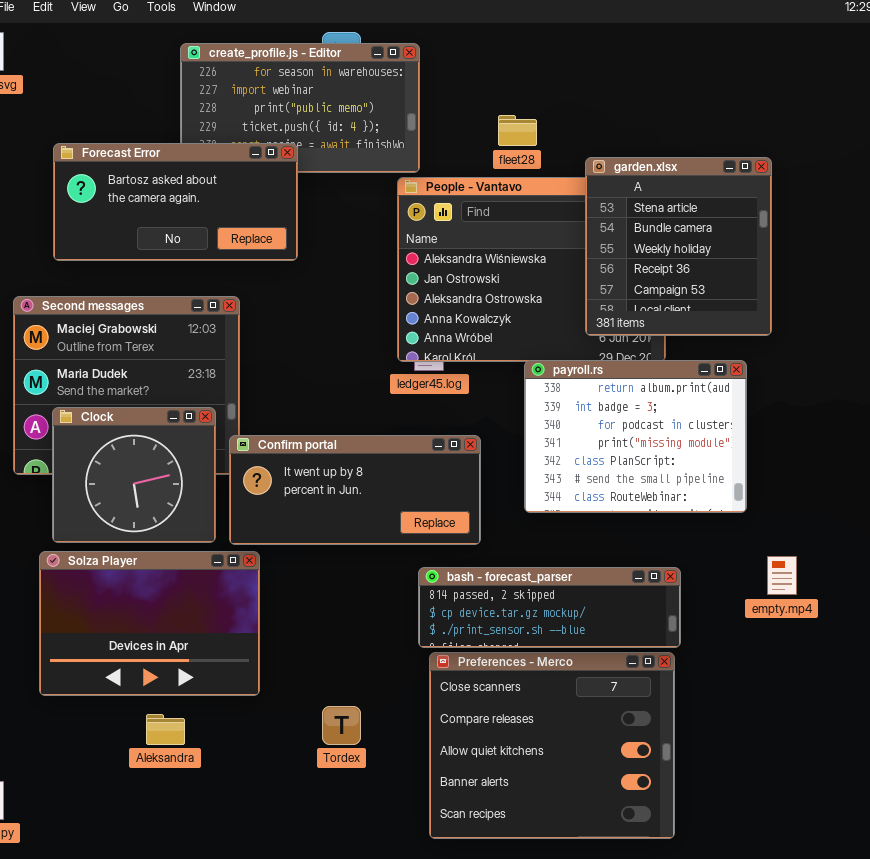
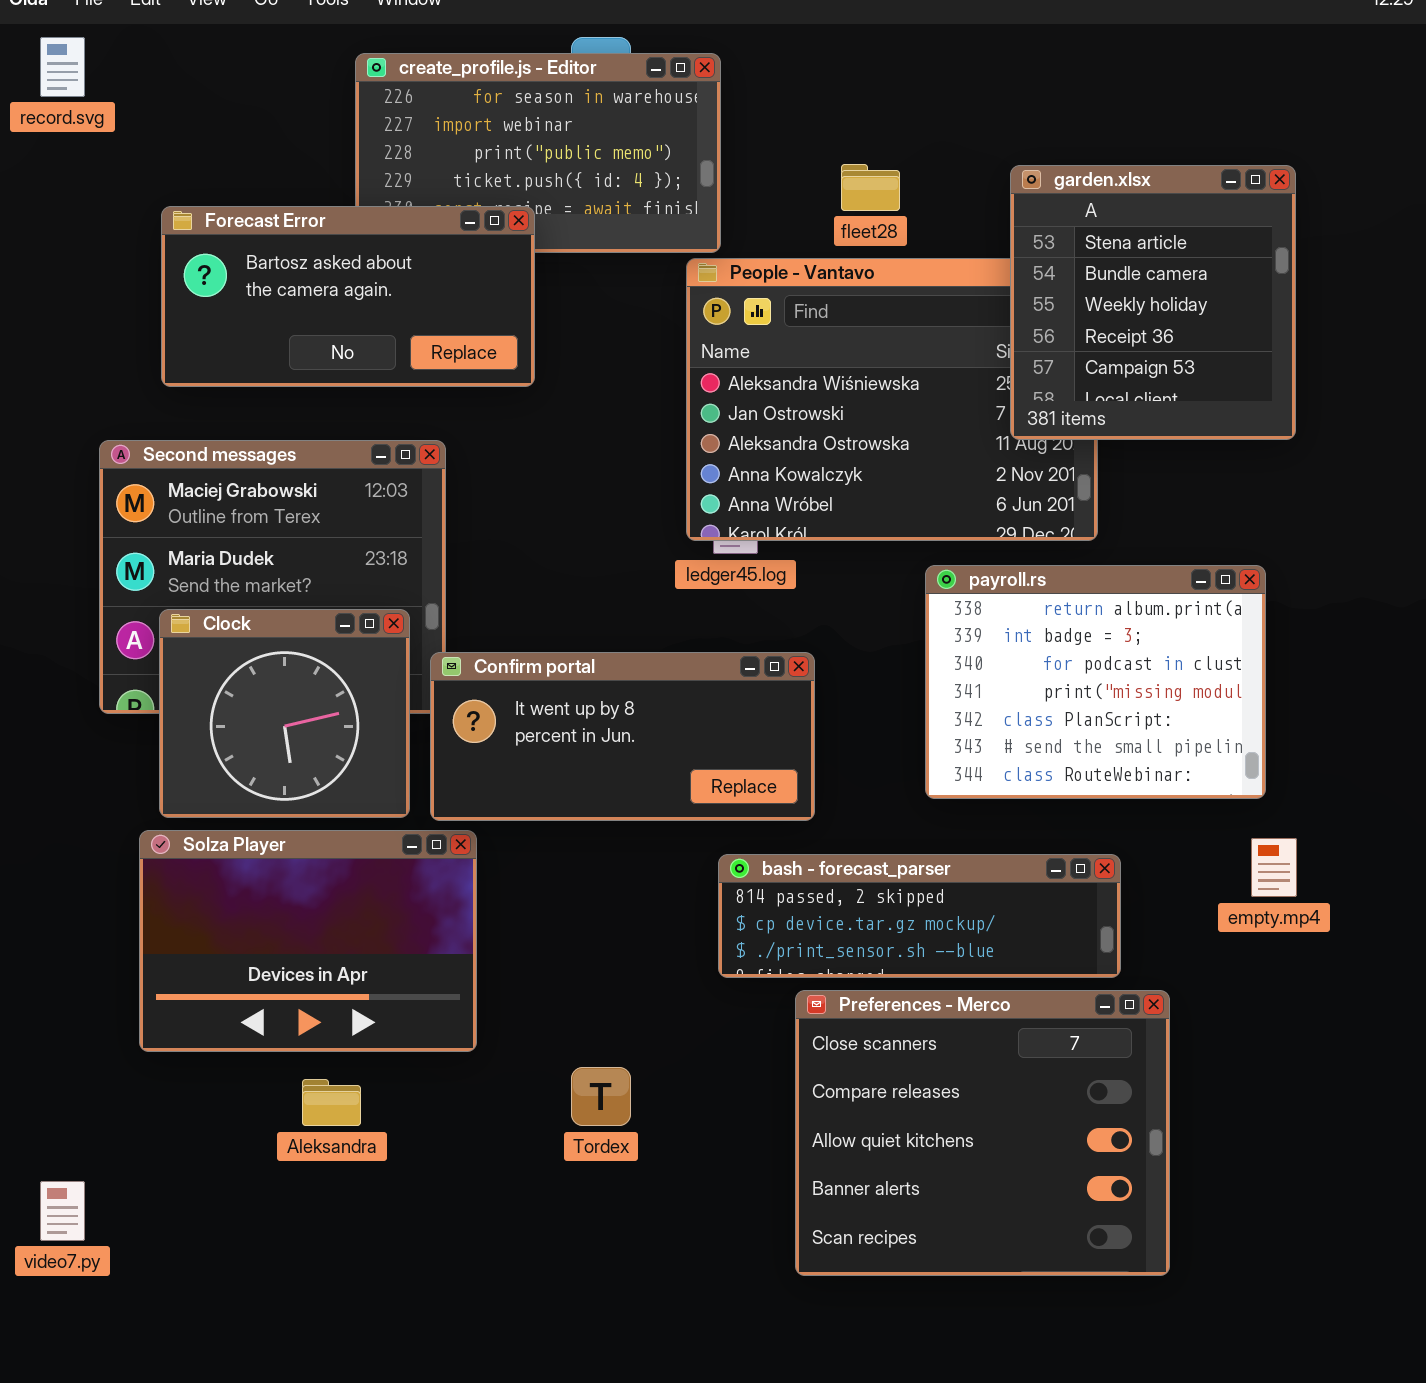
garden.xlsx: [585,157,772,336] -> [1010,165,1296,440], moved
payroll.rs: [524,360,747,513] -> [925,565,1266,799], moved
Preferences - Merco: [429,652,675,839] -> [795,990,1170,1276], moved

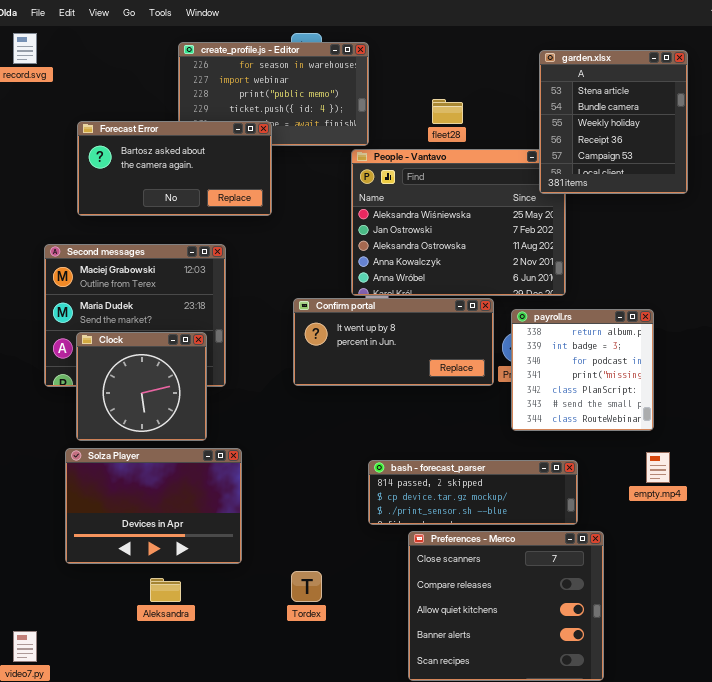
garden.xlsx: [1010,165,1296,440] -> [539,50,688,194], moved
payroll.rs: [925,565,1266,799] -> [511,309,654,431], resized
Confirm portal: [430,652,815,821] -> [293,298,494,386], moved

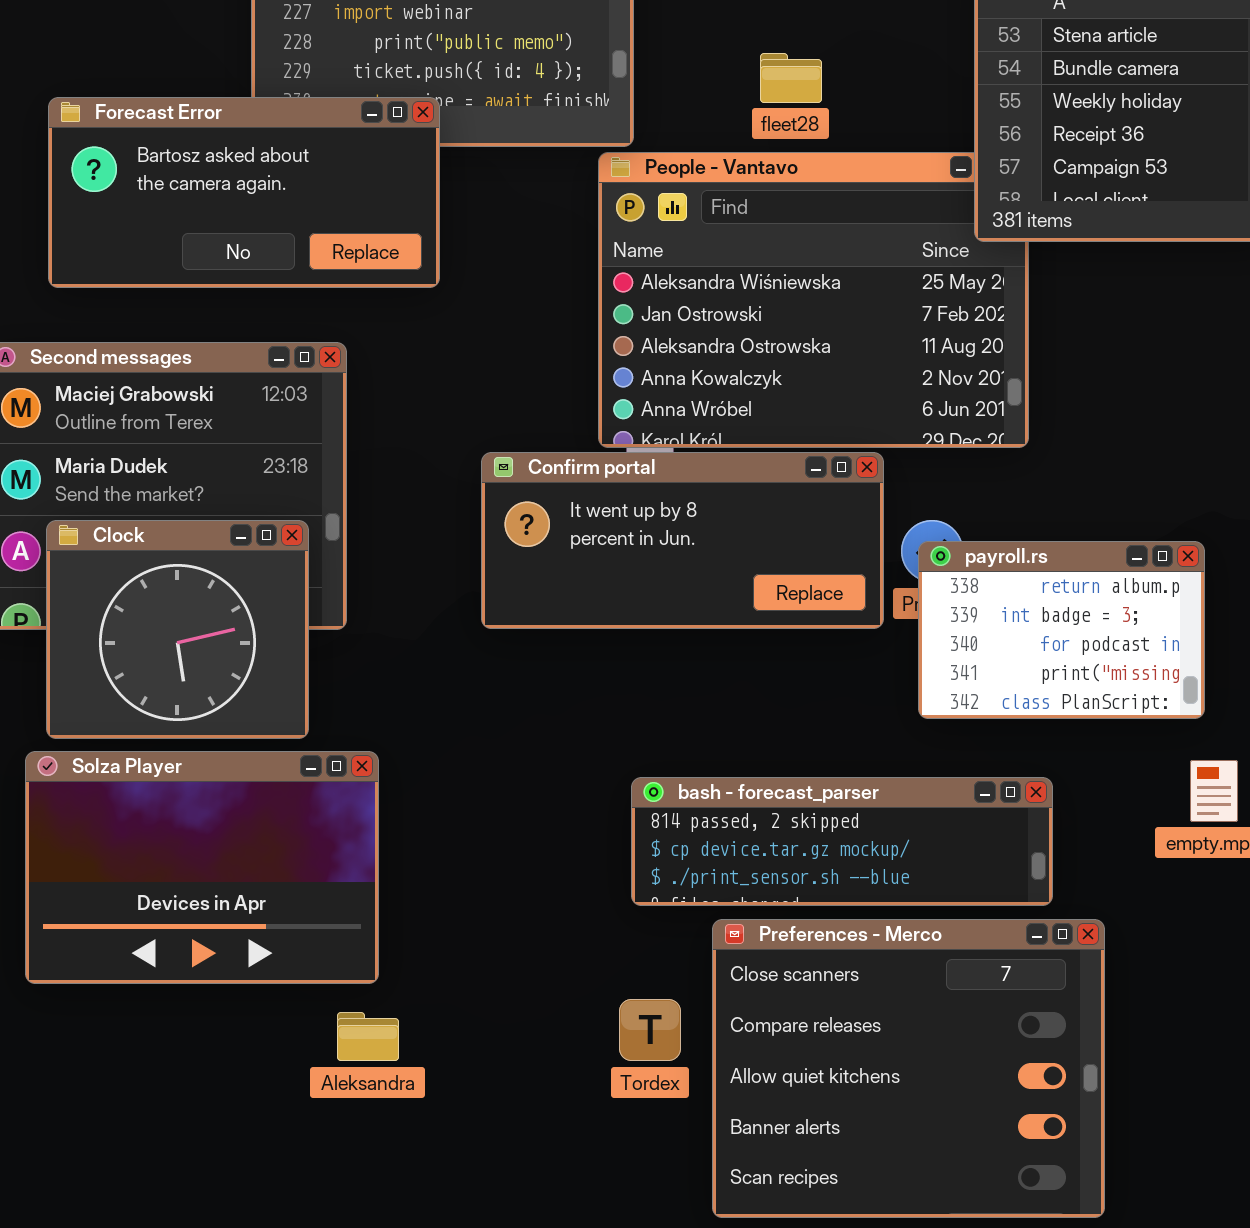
payroll.rs: [511,309,654,431] -> [918,541,1205,719], resized
Tordex: [291,571,322,602] -> [619,999,681,1061], moved
Aleksandra: [150,578,181,602] -> [337,1012,399,1061], moved

